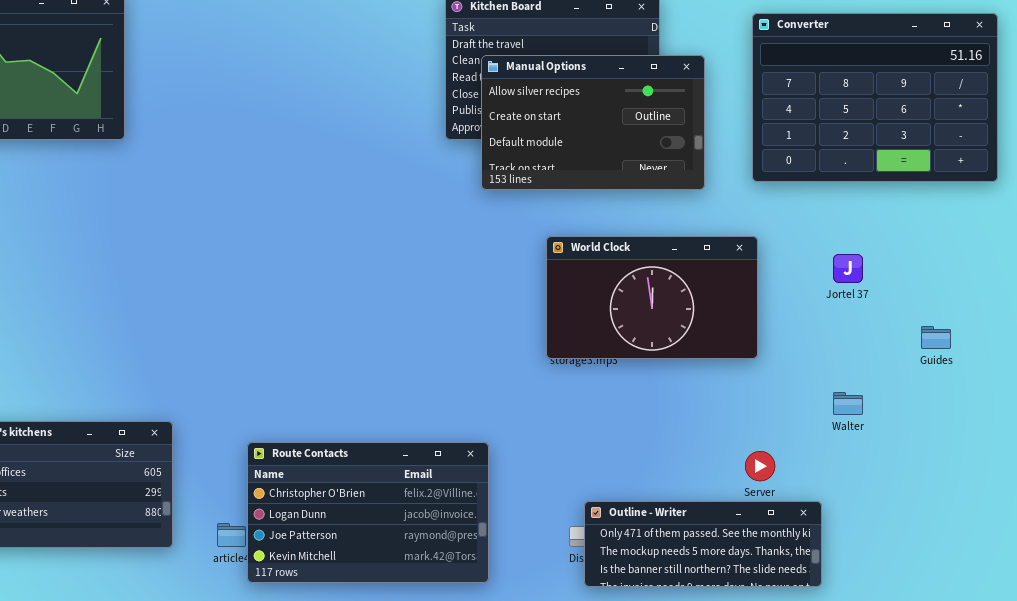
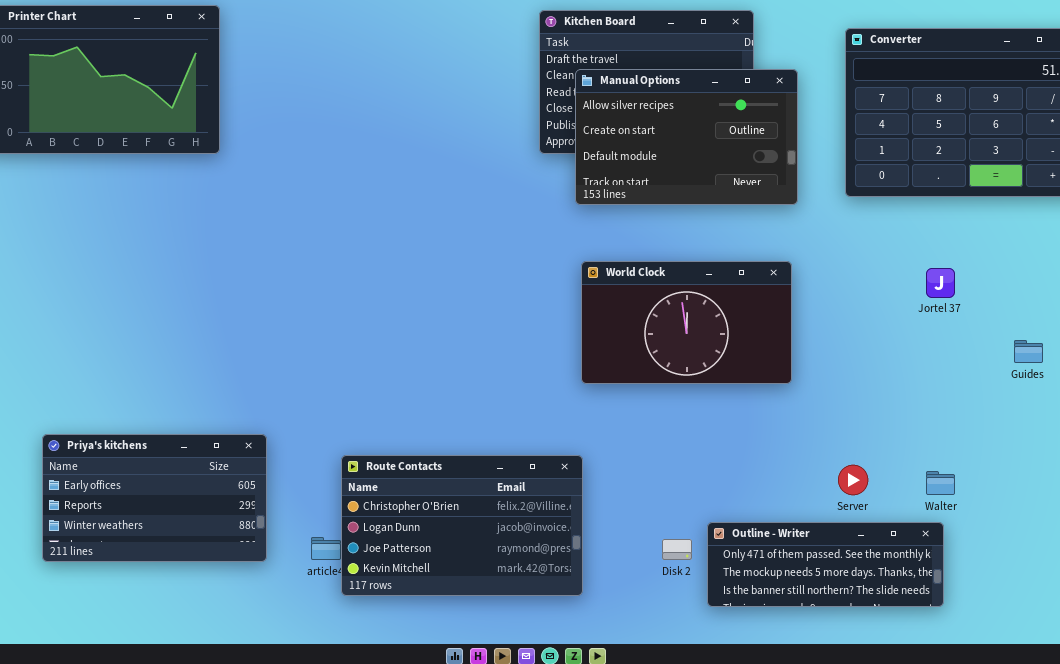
World Clock: [546,236,758,359] -> [581,261,792,384], moved
Walter: [833,392,863,415] -> [926,471,955,495], moved
Outline - Writer: [584,501,822,587] -> [707,522,944,607], moved

